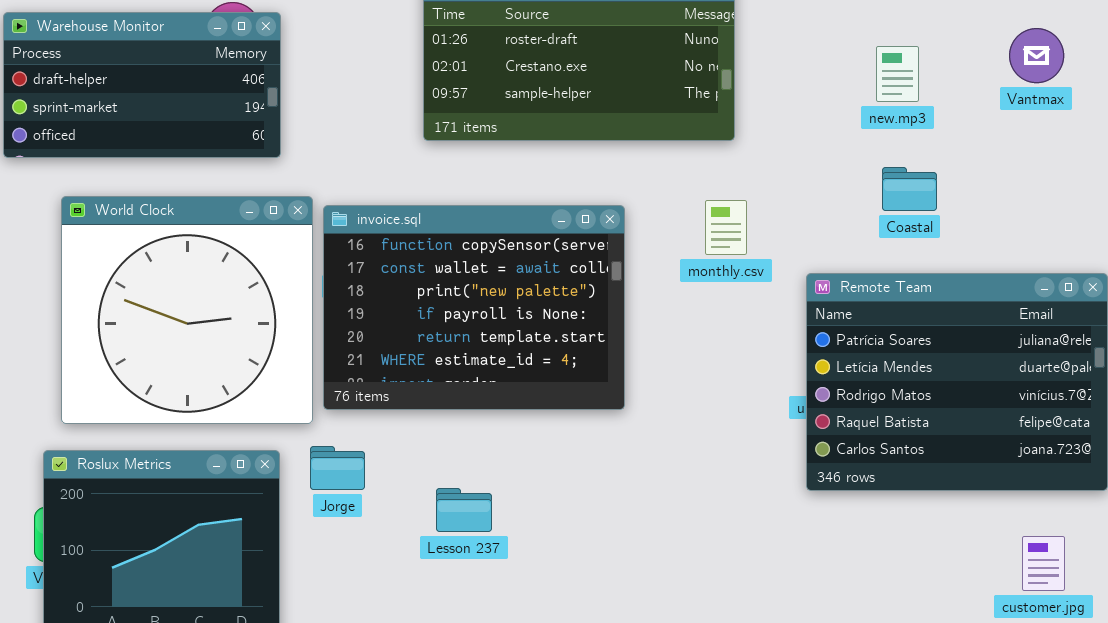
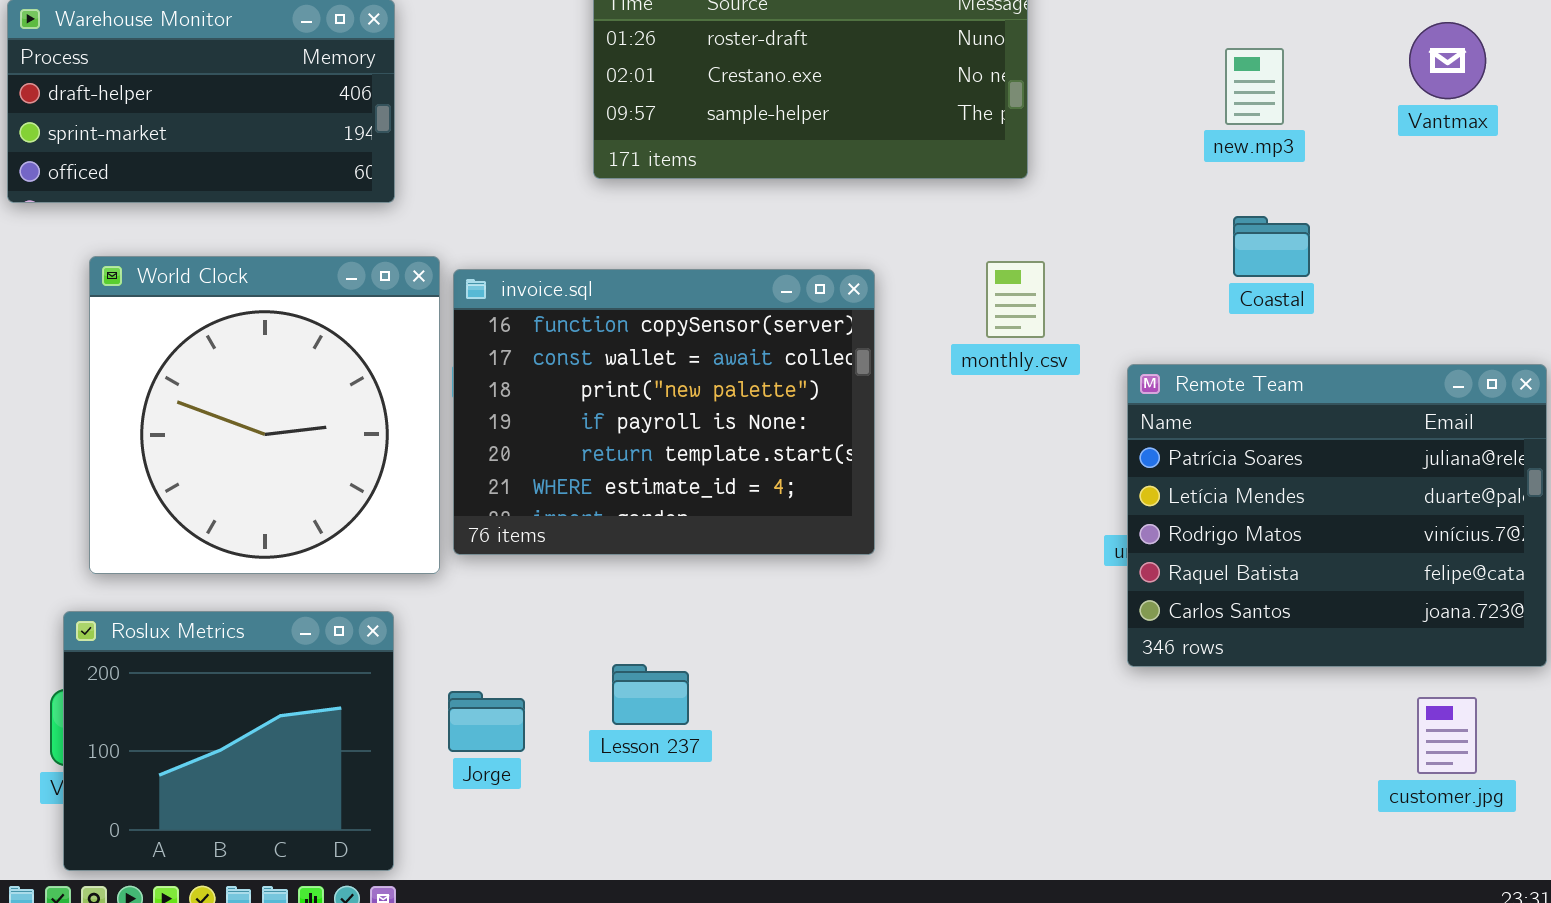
Jorge: [310,446,365,490] -> [448,691,525,752], moved
customer.jpg: [1022,536,1065,591] -> [1417,697,1477,774], moved

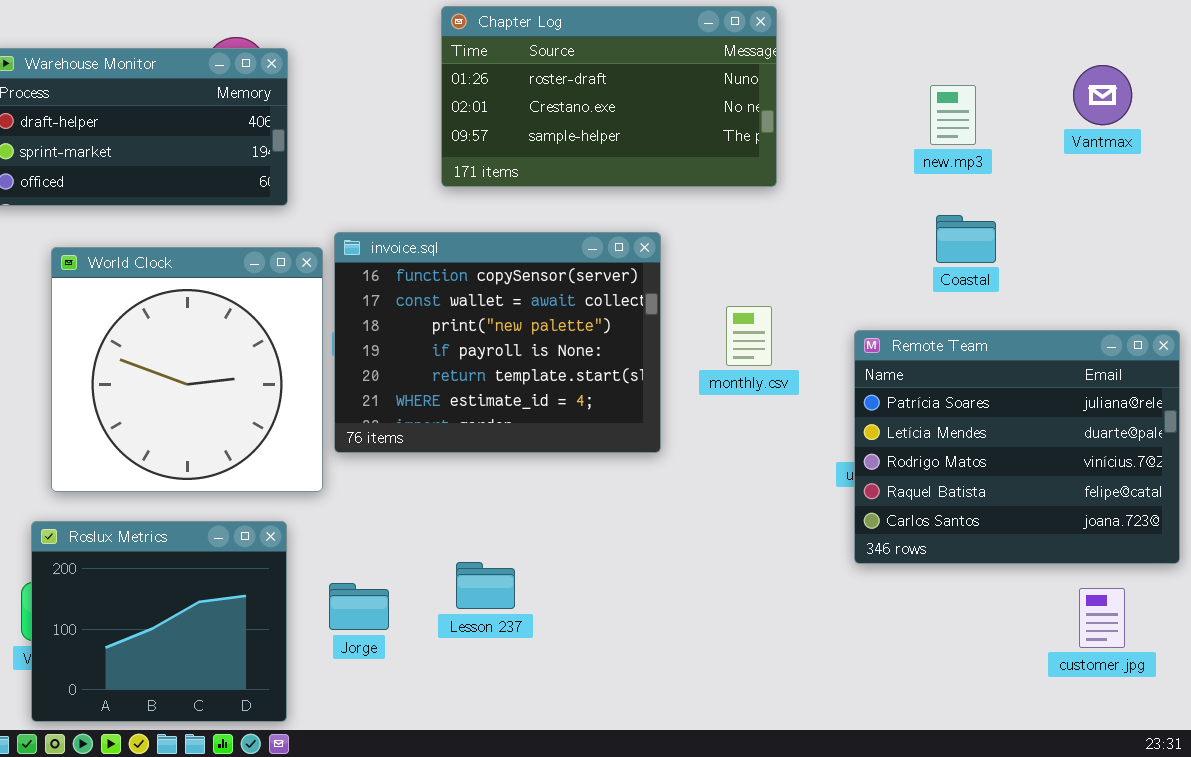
monthly.csv: [986,261,1045,338] -> [726,306,772,366], moved
invoice.sql: [453,269,875,555] -> [334,232,661,453], moved

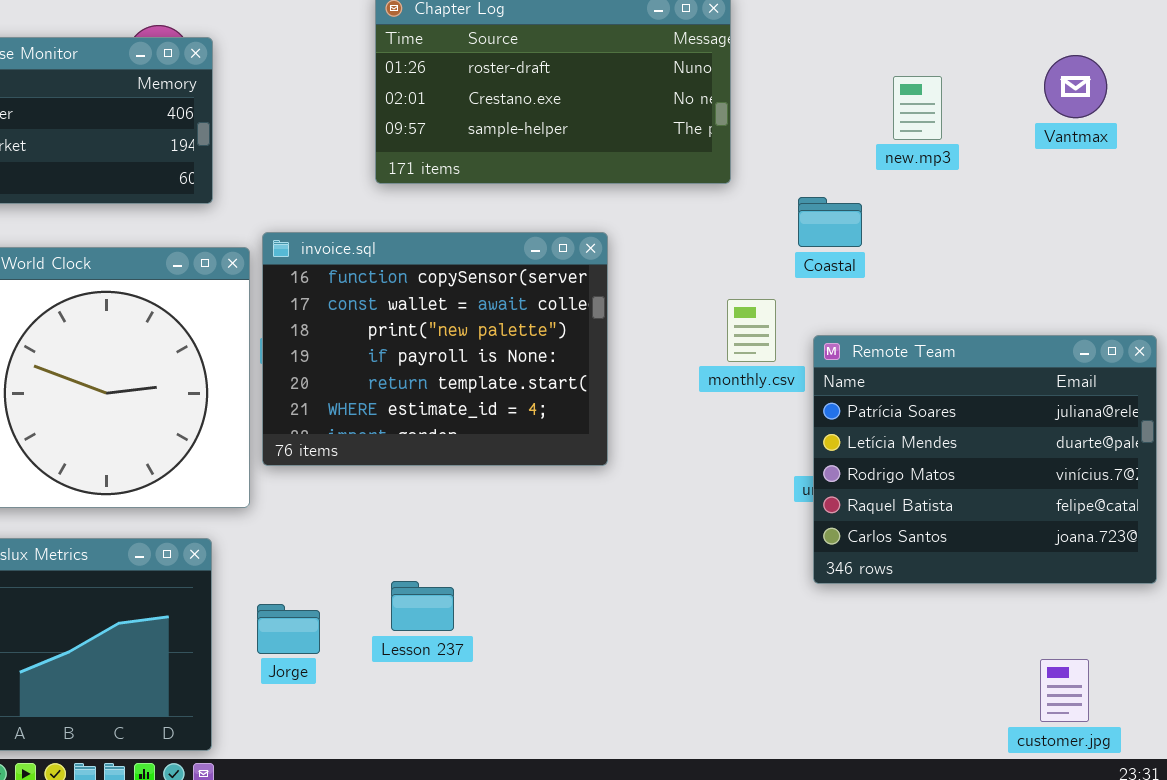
Coastal: [936,215,996,263] -> [798,197,862,247], moved
monthly.csv: [726,306,772,366] -> [727,299,776,362], moved
customer.jpg: [1079,588,1125,648] -> [1040,659,1089,722], moved

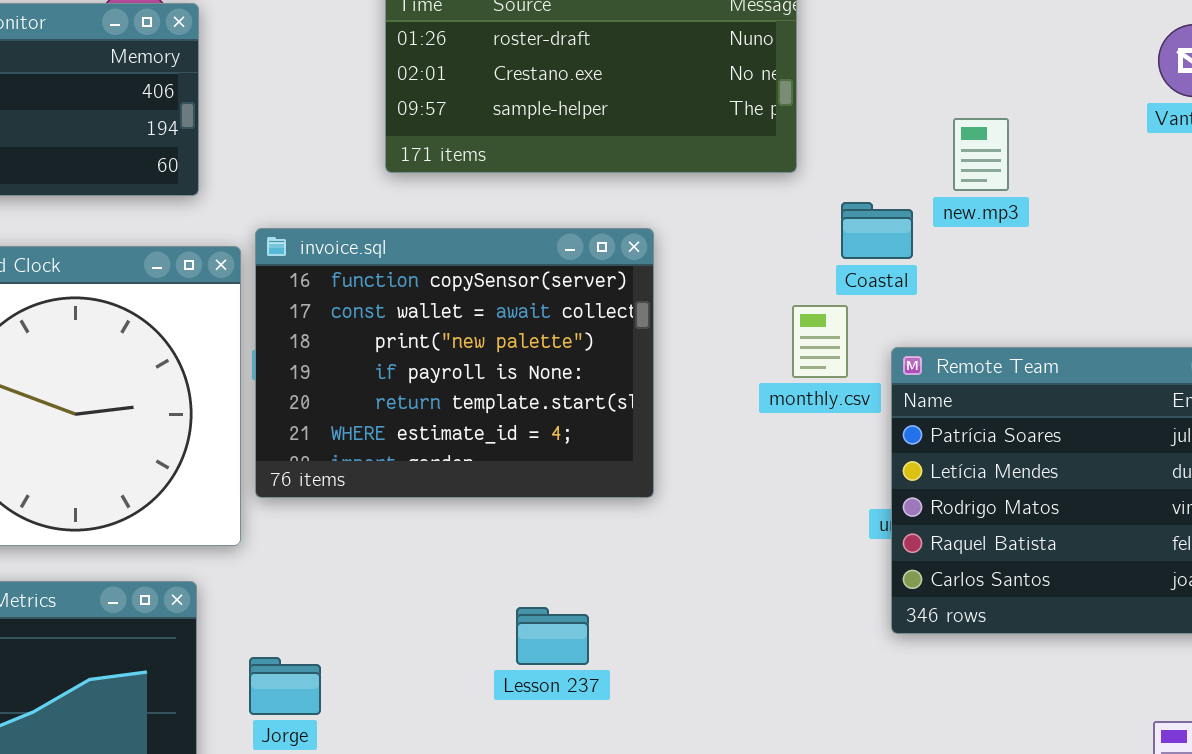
new.mp3: [893,76,942,140] -> [953,118,1009,191], moved
Coastal: [798,197,862,247] -> [841,202,913,259], moved
Lesson 237: [391,581,454,631] -> [516,607,589,665], moved

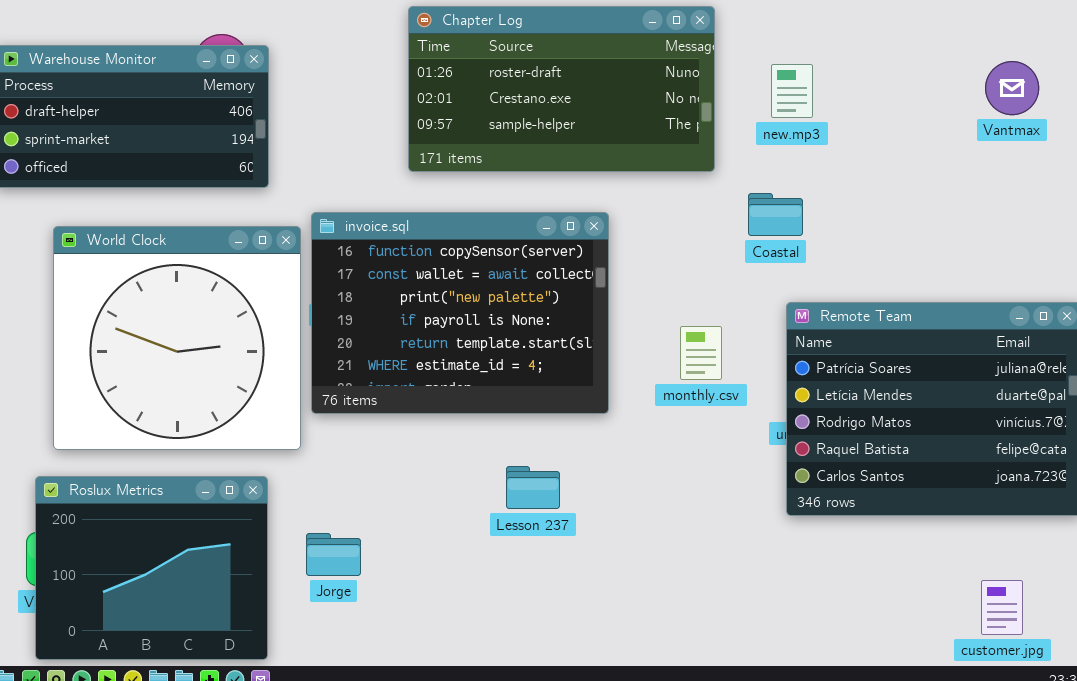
new.mp3: [953,118,1009,191] -> [771,64,813,118], moved
monthly.csv: [792,305,848,378] -> [680,326,722,380], moved
Lesson 237: [516,607,589,665] -> [506,466,560,509], moved

